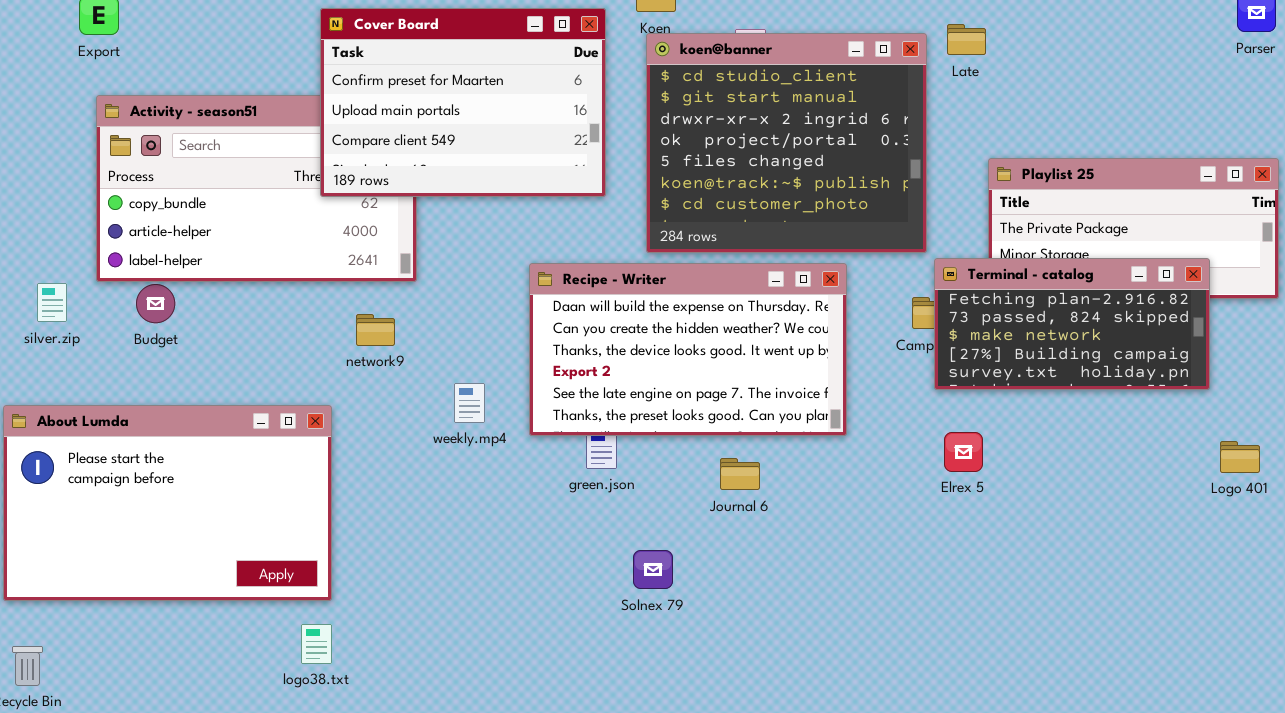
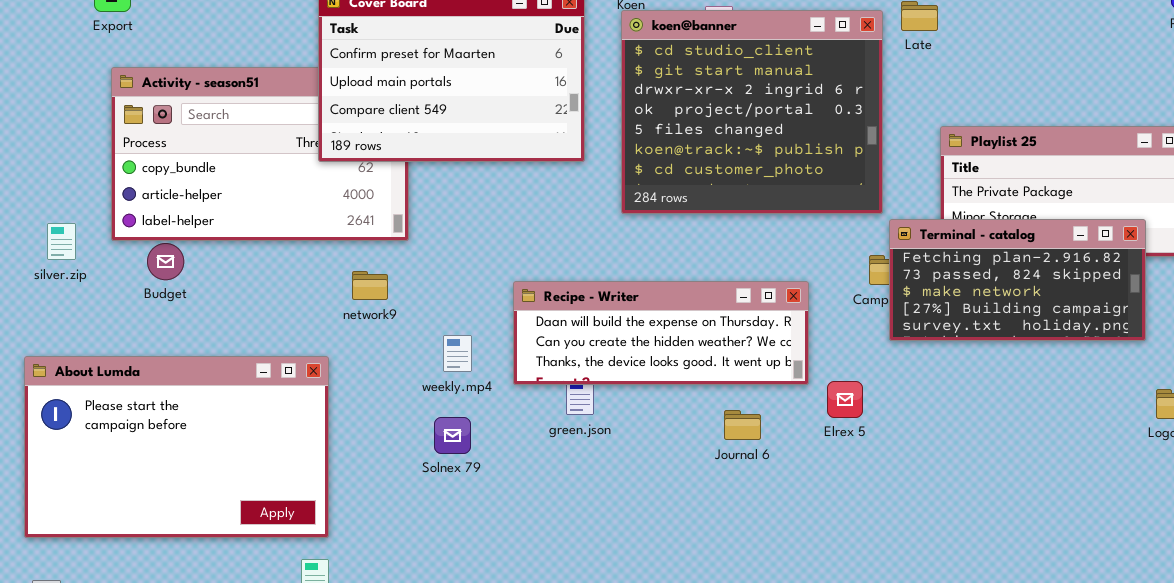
Recipe - Writer: [529,263,847,436] -> [513,281,809,385], resized
silver.zip: [37,283,67,322] -> [47,223,76,260], moved
Elrex 5: [944,432,983,472] -> [827,381,863,418], moved
Journal 6: [720,458,760,490] -> [724,410,761,440], moved
Solnex 79: [633,550,673,589] -> [434,417,471,454], moved

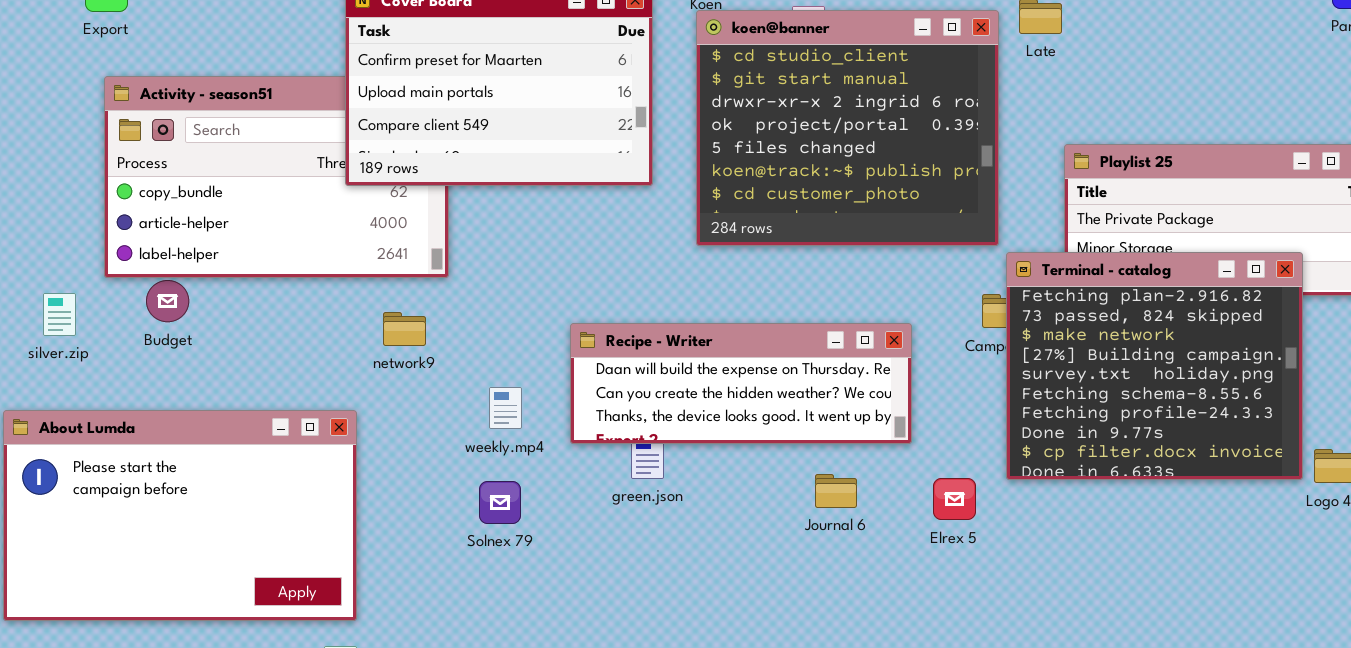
Terminal - catalog: [889,219,1146,341] -> [1006,252,1303,480], resized
silver.zip: [47,223,76,260] -> [43,293,76,336], moved
Elrex 5: [827,381,863,418] -> [933,478,976,520], moved

